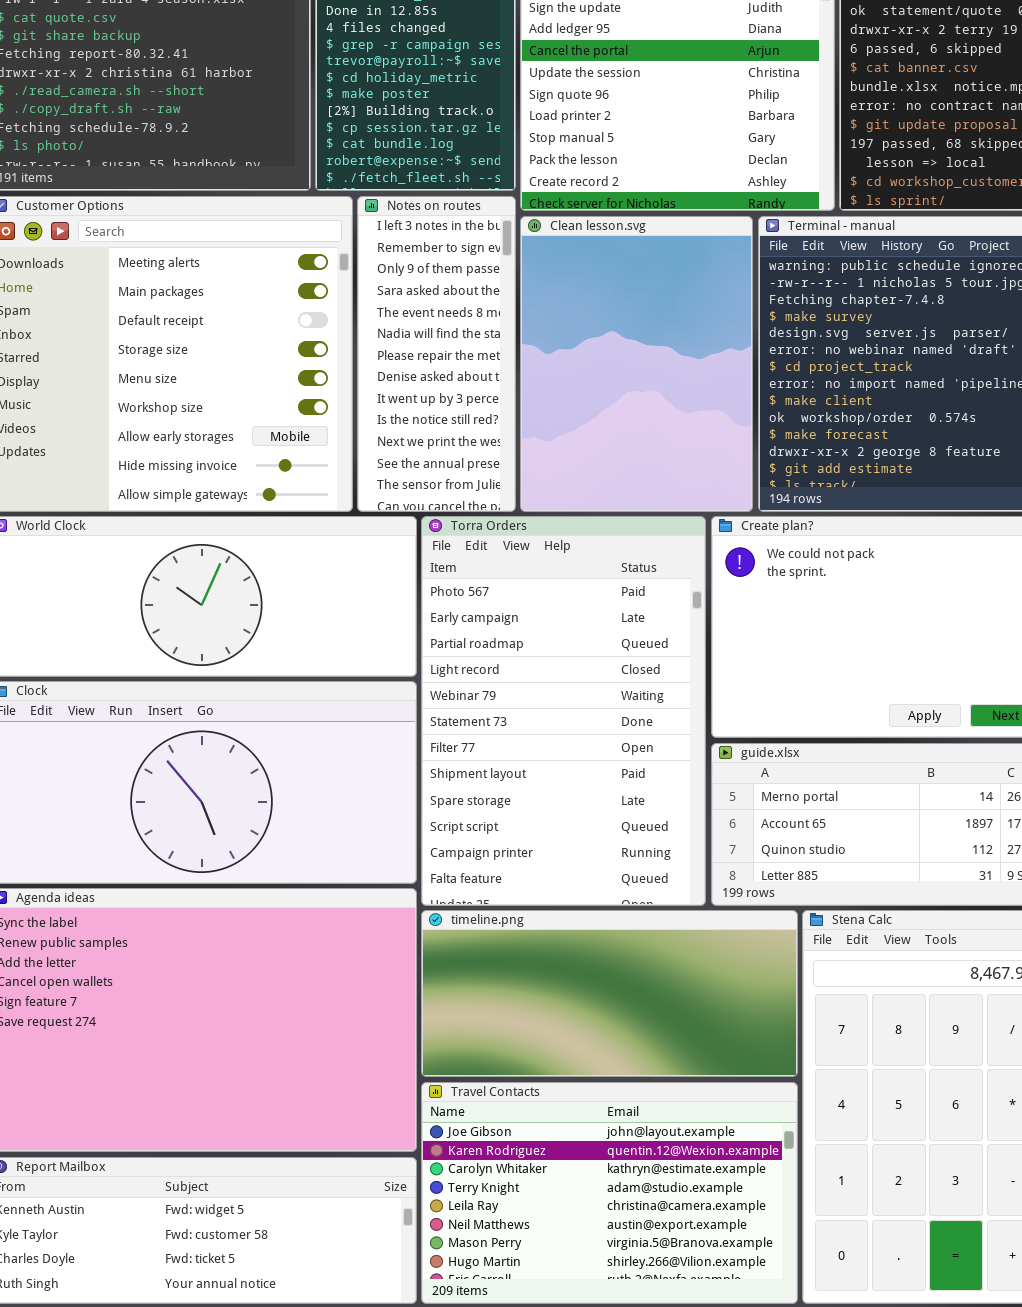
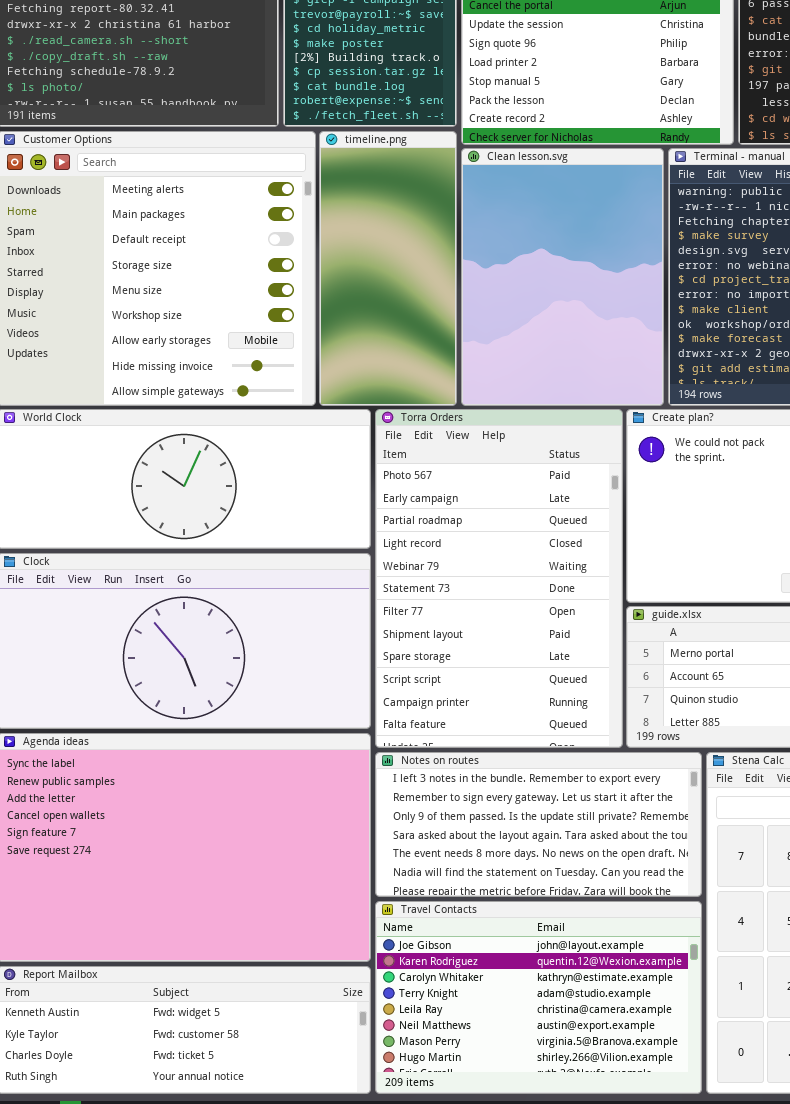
Notes on routes: [357,196,516,512] -> [375,752,702,897], moved, resized
timeline.png: [421,910,798,1077] -> [319,131,457,406], moved, resized

